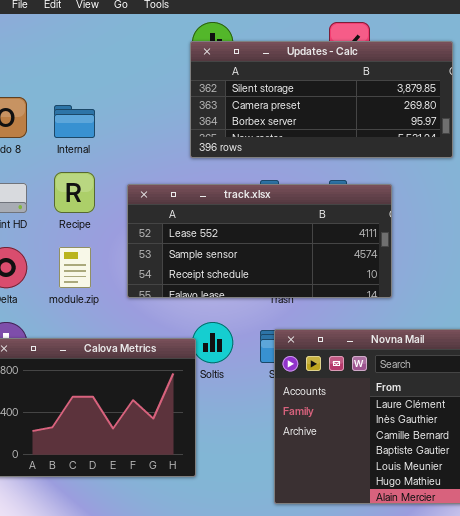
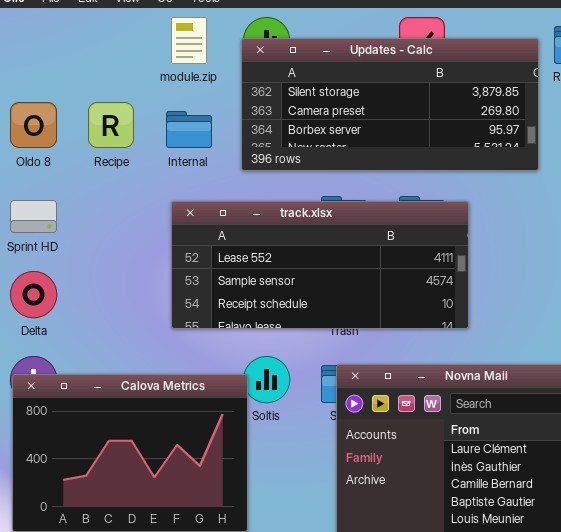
Internal: [54,105,95,138] -> [166,111,212,148], moved
Recipe: [54,172,95,213] -> [88,102,134,148], moved
module.zip: [59,247,91,288] -> [171,17,207,64], moved

